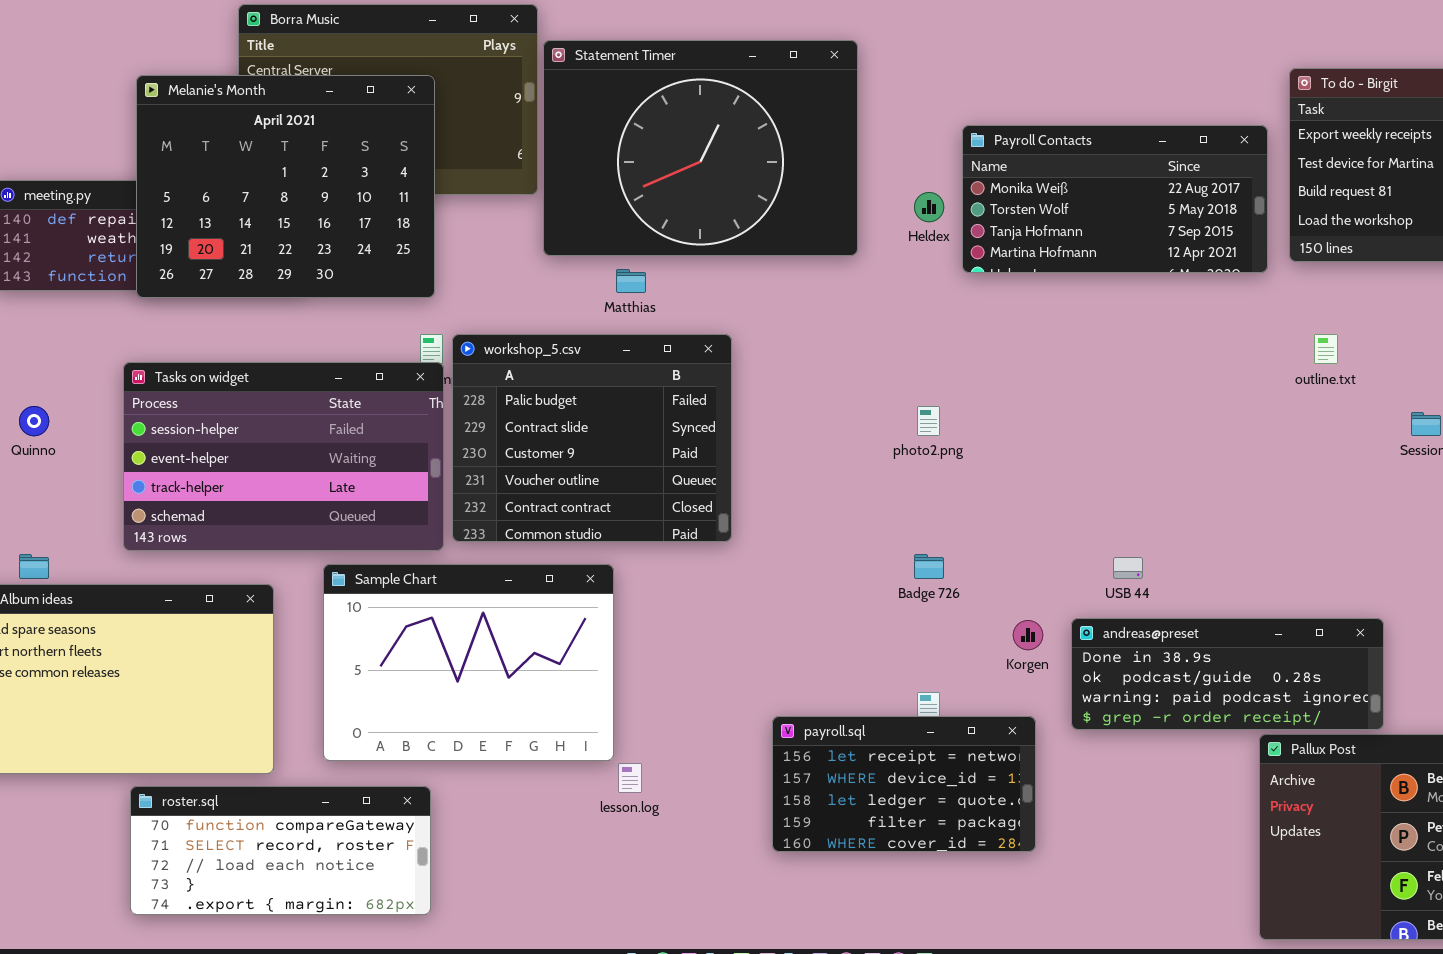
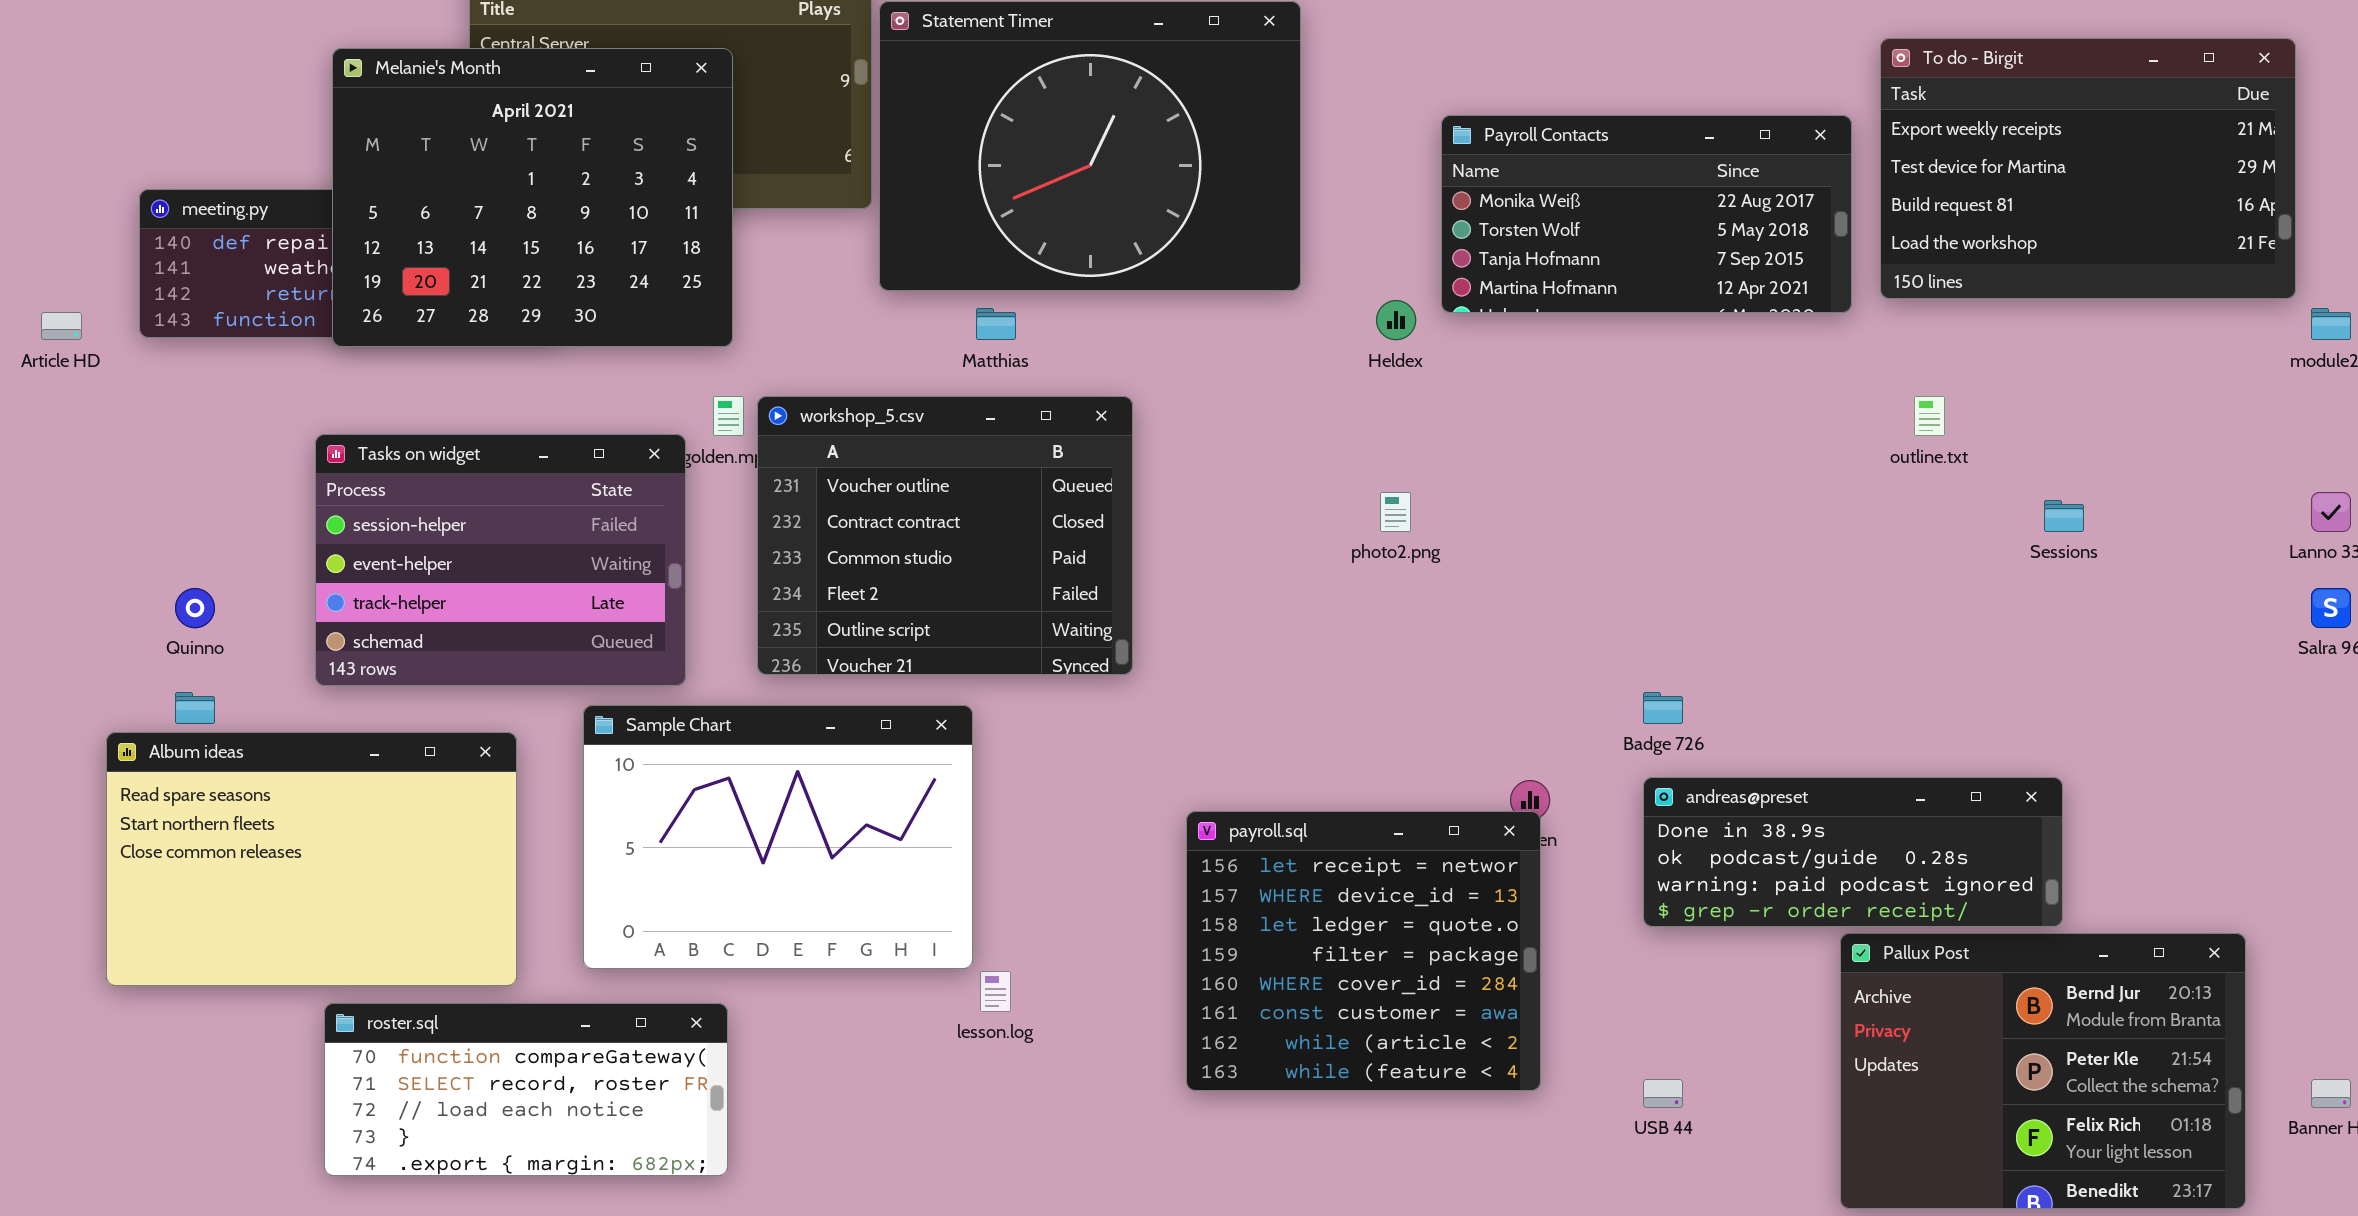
Heldex: [914,192,944,222] -> [1376,300,1416,340], moved
workshop_5.csv: [452,334,732,542] -> [757,396,1133,675], scrolled down 3 rows
Tasks on widget: [123,362,444,551] -> [315,434,686,686], resized
Quinno: [19,406,49,436] -> [175,588,215,628], moved
Badge 726: [914,554,944,579] -> [1643,692,1683,724], moved
USB 44: [1113,557,1143,579] -> [1643,1079,1683,1108], moved
andreas@preset: [1071,618,1384,730] -> [1643,777,2063,927], moved
payroll.sql: [772,716,1036,852] -> [1186,811,1541,1091], resized

